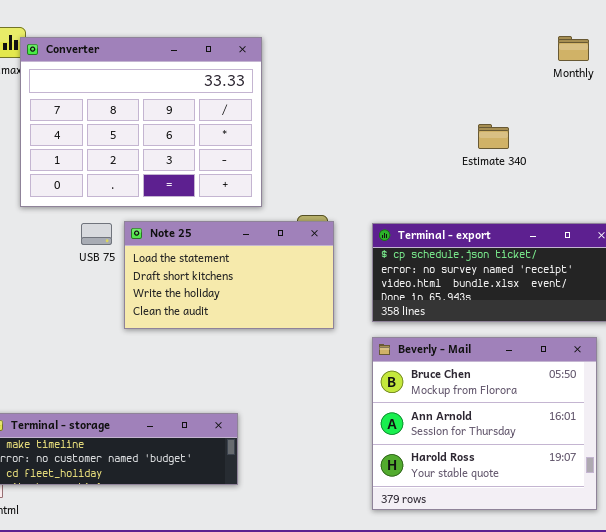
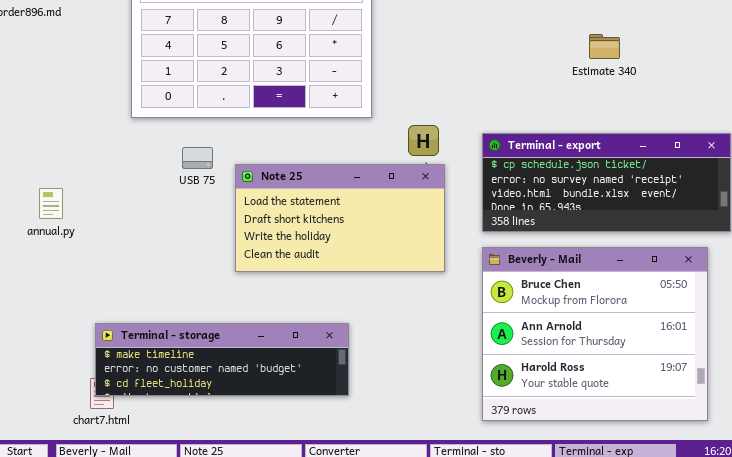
Note 25: [124,221,334,329] -> [235,164,445,272], moved
USB 75: [81,223,112,245] -> [182,147,213,169], moved

